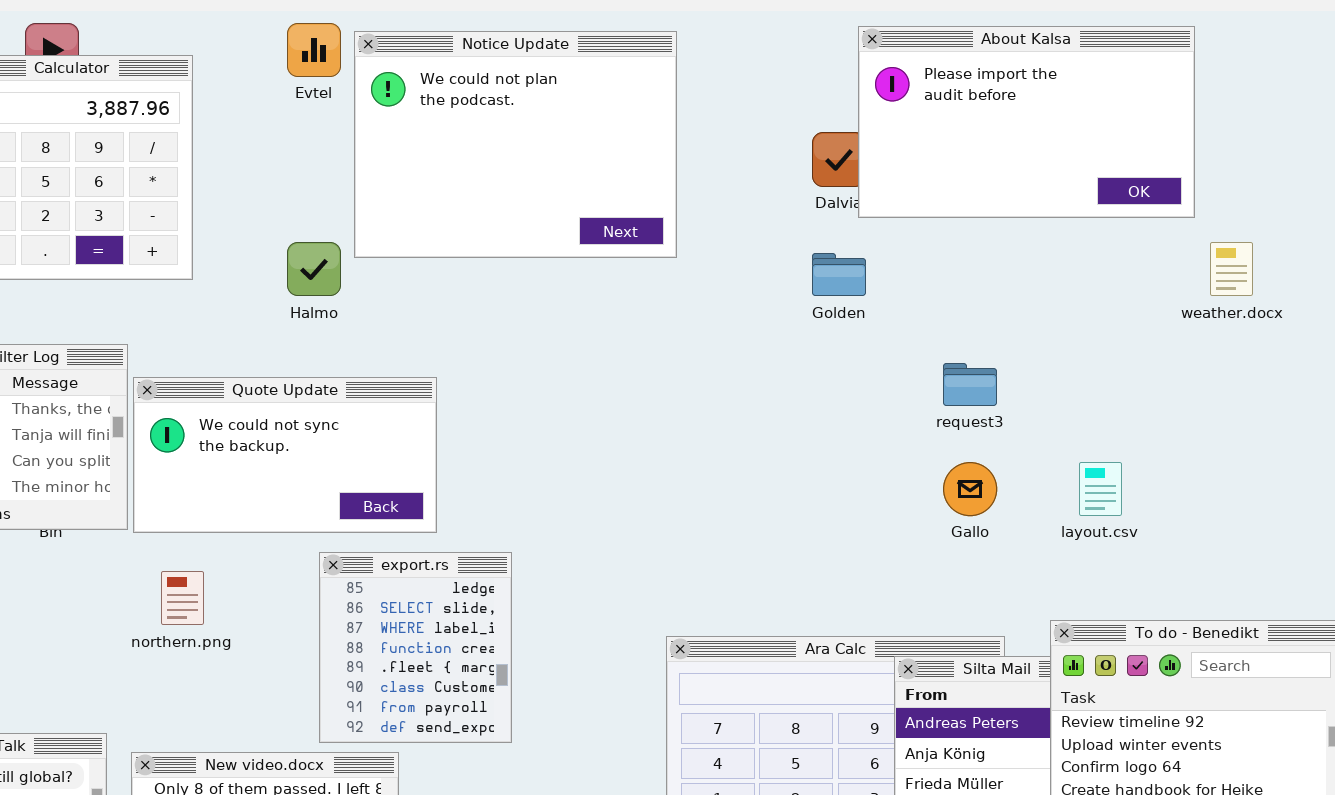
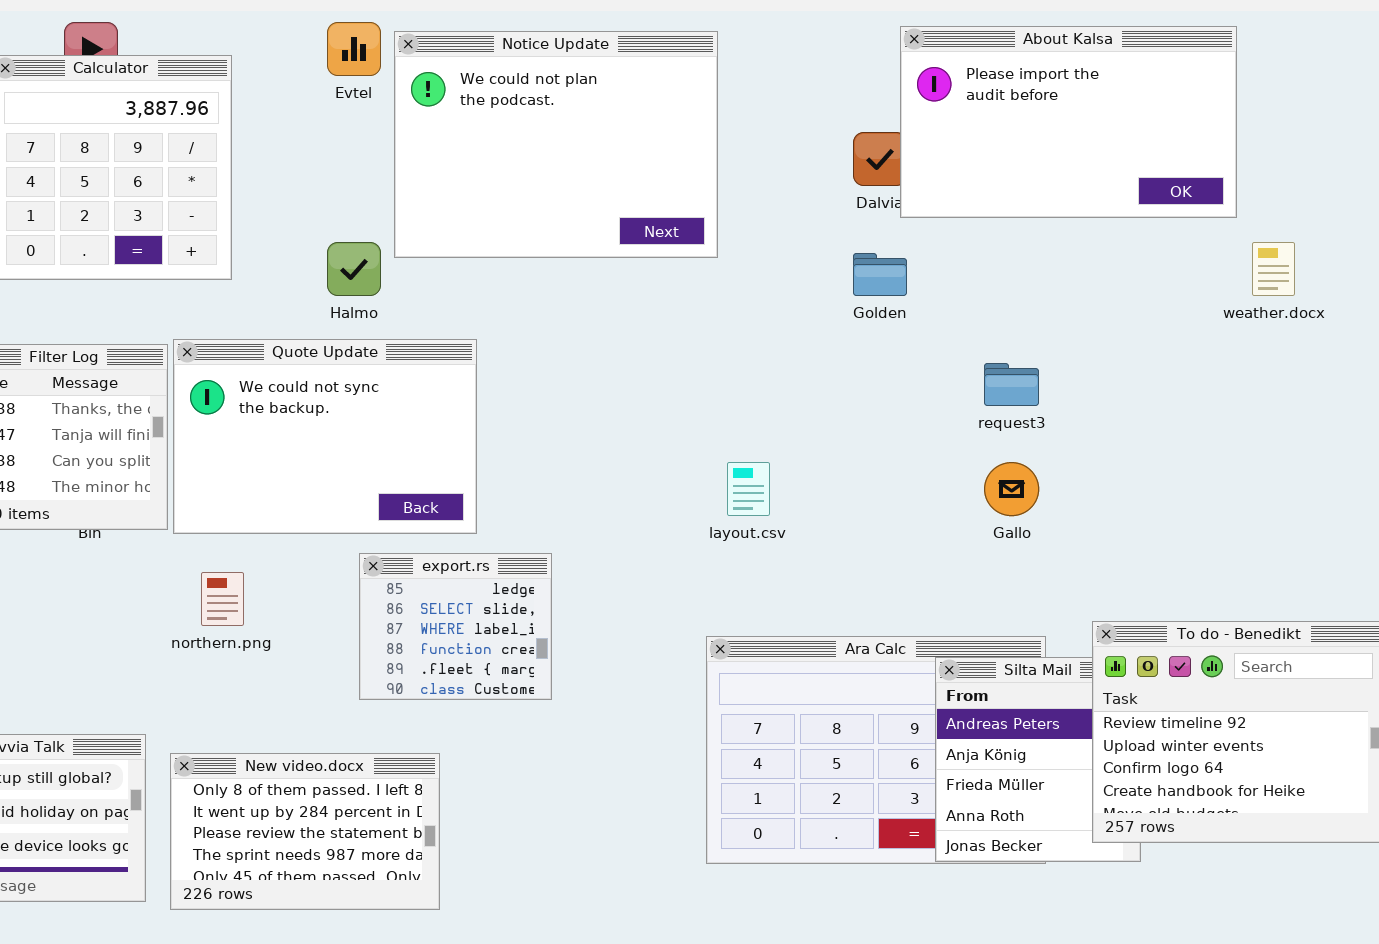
Quote Update: [133,377,437,533] -> [173,339,477,534], resized
layout.csv: [1079,462,1122,516] -> [727,462,770,516], moved
export.rs: [319,552,512,743] -> [359,553,552,700], resized

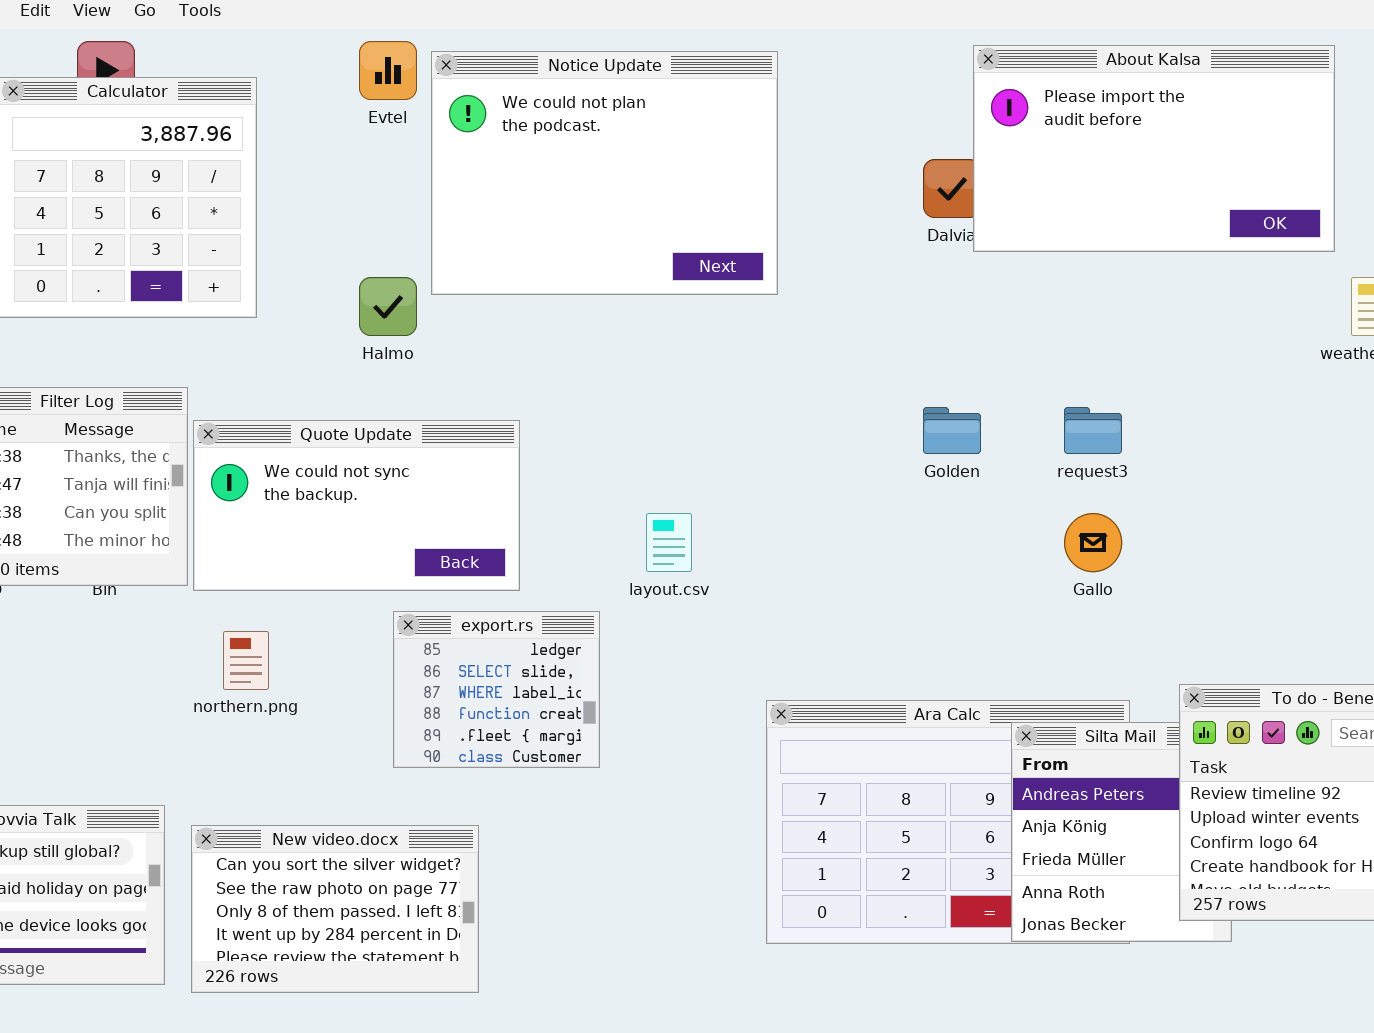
Golden: [853,253,907,296] -> [923,407,981,454], moved
Quote Update: [173,339,477,534] -> [193,420,520,591], resized
layout.csv: [727,462,770,516] -> [646,513,692,572], moved
New video.docx: [170,753,440,910] -> [191,825,479,993], scrolled up 2 rows

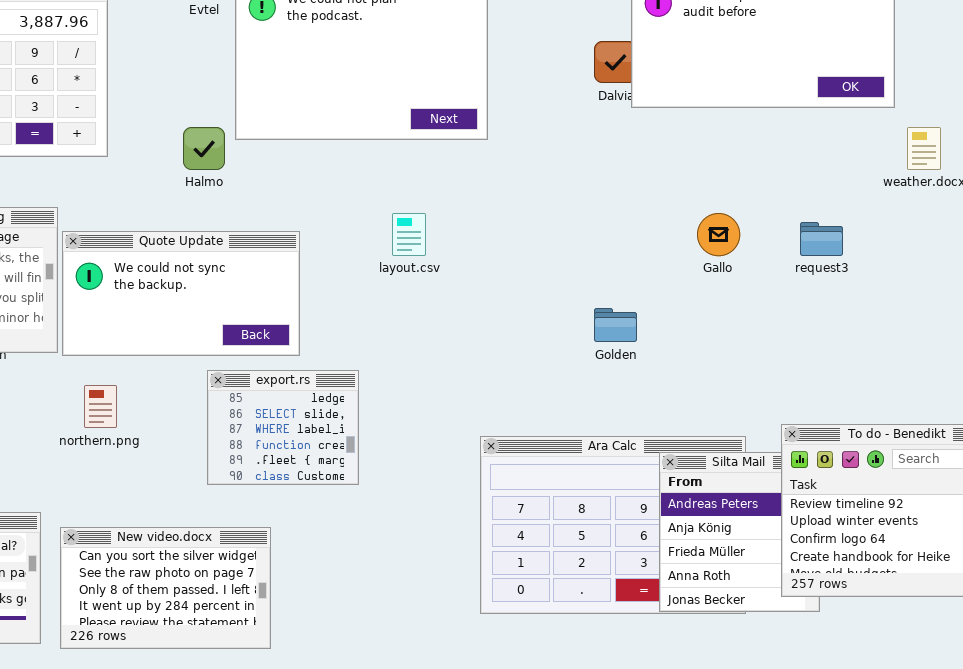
Golden: [923,407,981,454] -> [594,308,637,342], moved
request3: [1064,407,1122,454] -> [800,222,843,256], moved
layout.csv: [646,513,692,572] -> [392,213,426,256], moved
Gallo: [1064,513,1122,572] -> [697,213,740,256], moved

